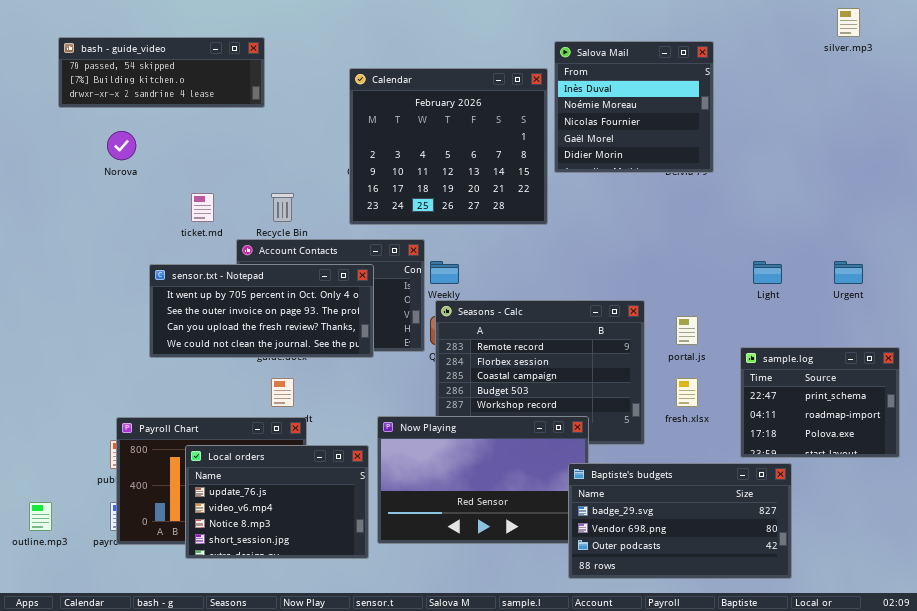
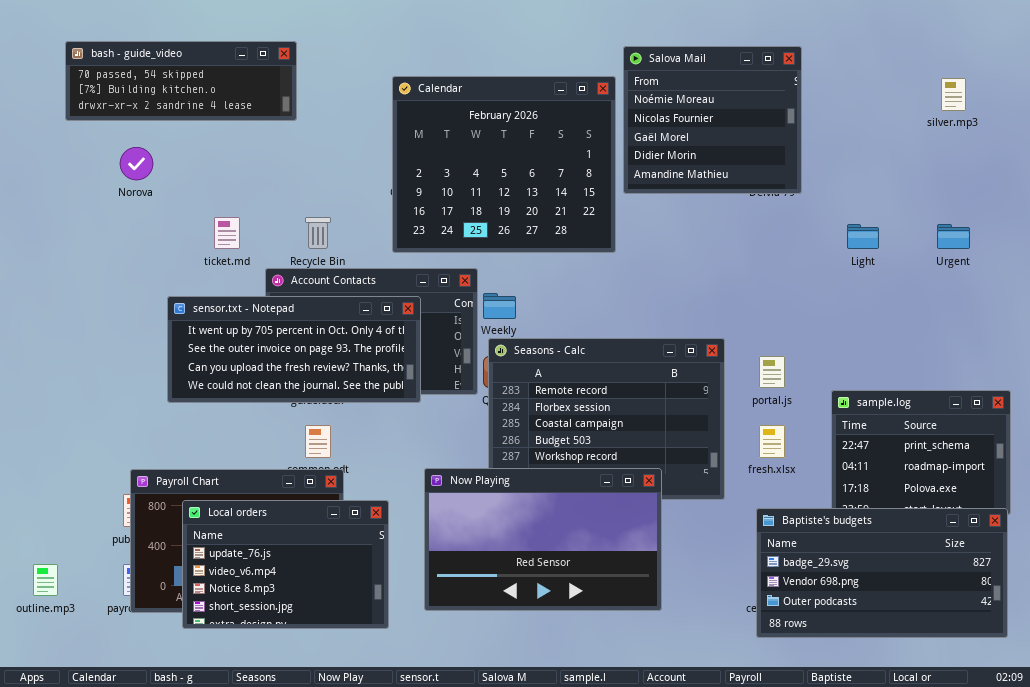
silver.mp3: [837,8,860,37] -> [941,78,966,111], moved
Salova Mail: [554,41,714,173] -> [623,46,802,194], scrolled down 1 row
Light: [753,261,782,284] -> [847,224,879,249], moved
Urgent: [834,261,863,284] -> [937,224,970,249], moved
Local orders: [185,445,369,559] -> [182,500,389,629], moved
Baptiste's budgets: [568,463,792,579] -> [756,508,1008,638], moved

